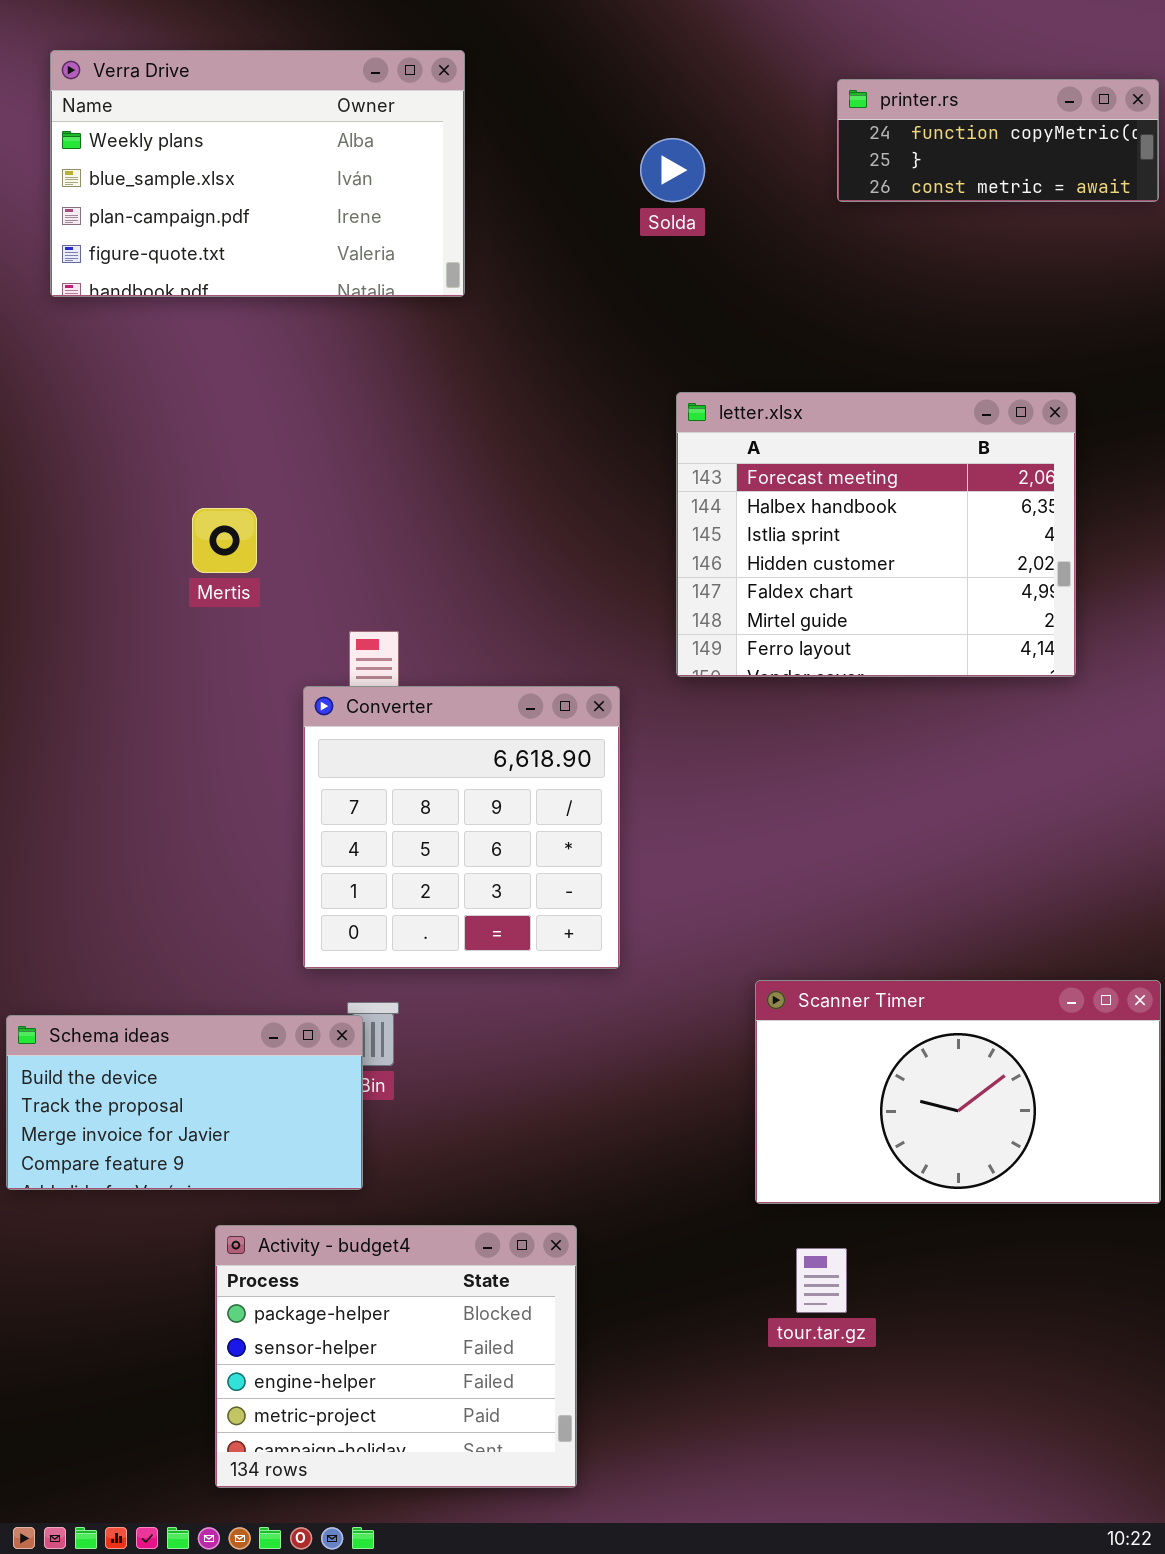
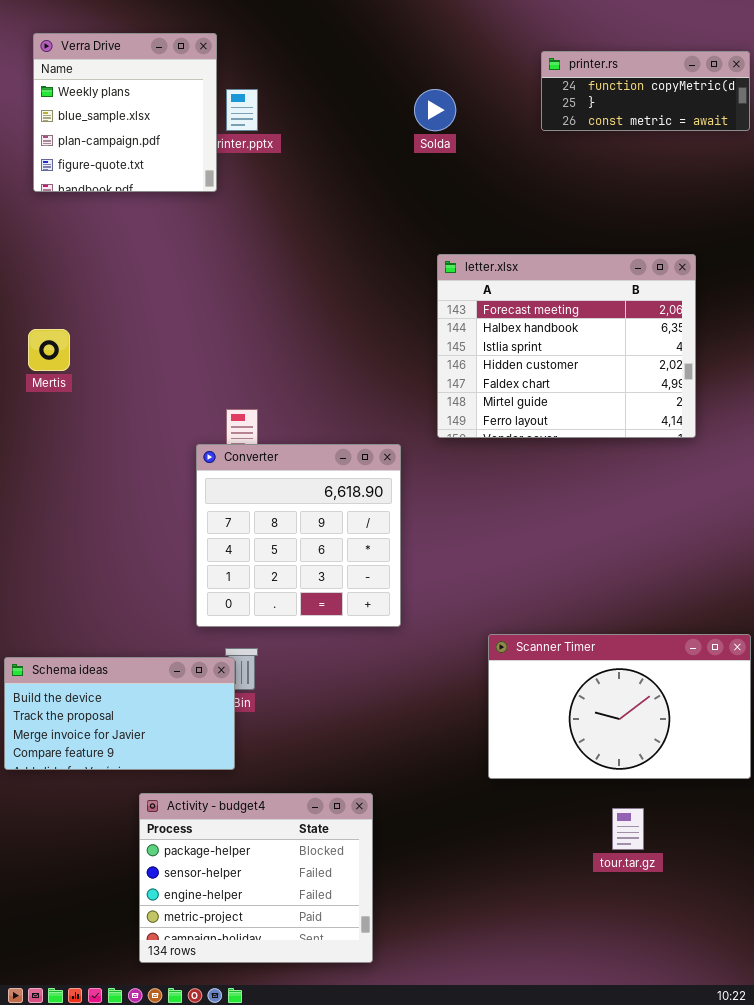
Verra Drive: [50,50,465,297] -> [33,33,217,192], resized
Mertis: [192,508,257,573] -> [28,329,70,371], moved
tour.tar.gz: [796,1248,847,1313] -> [612,808,644,850], moved

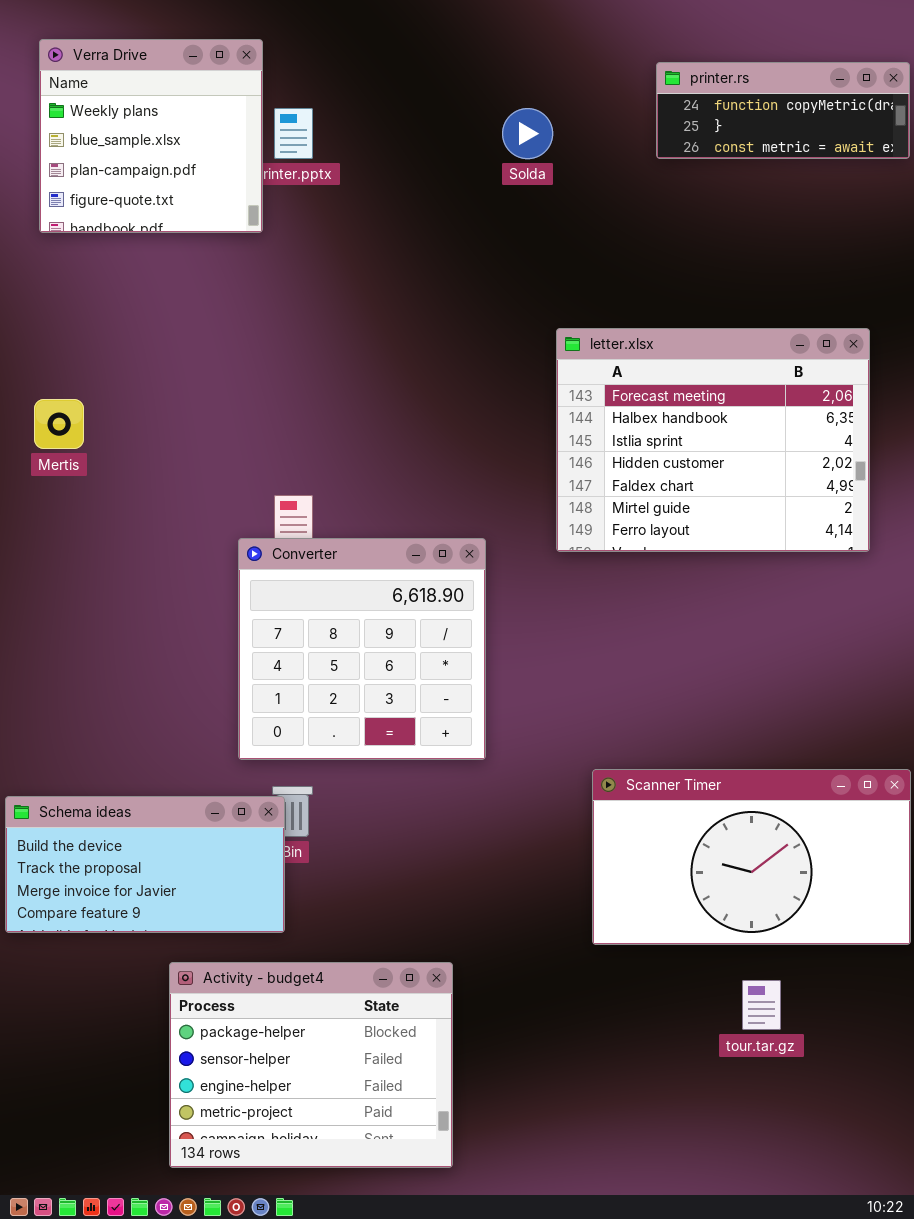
letter.xlsx: [437,254,696,438] -> [556,328,870,552], moved

